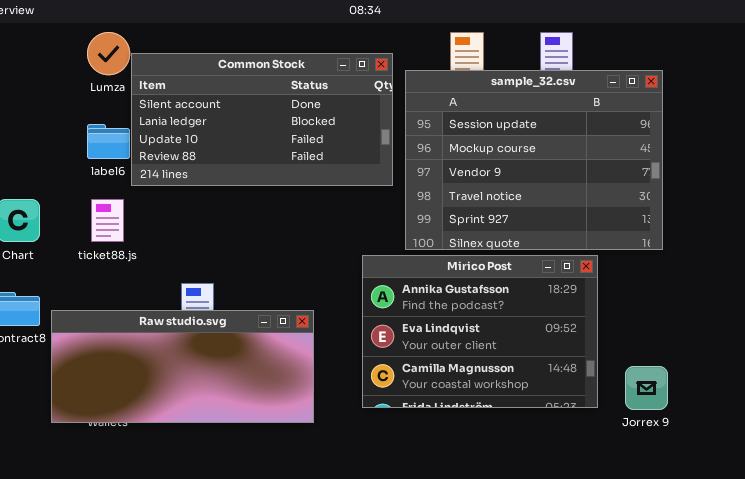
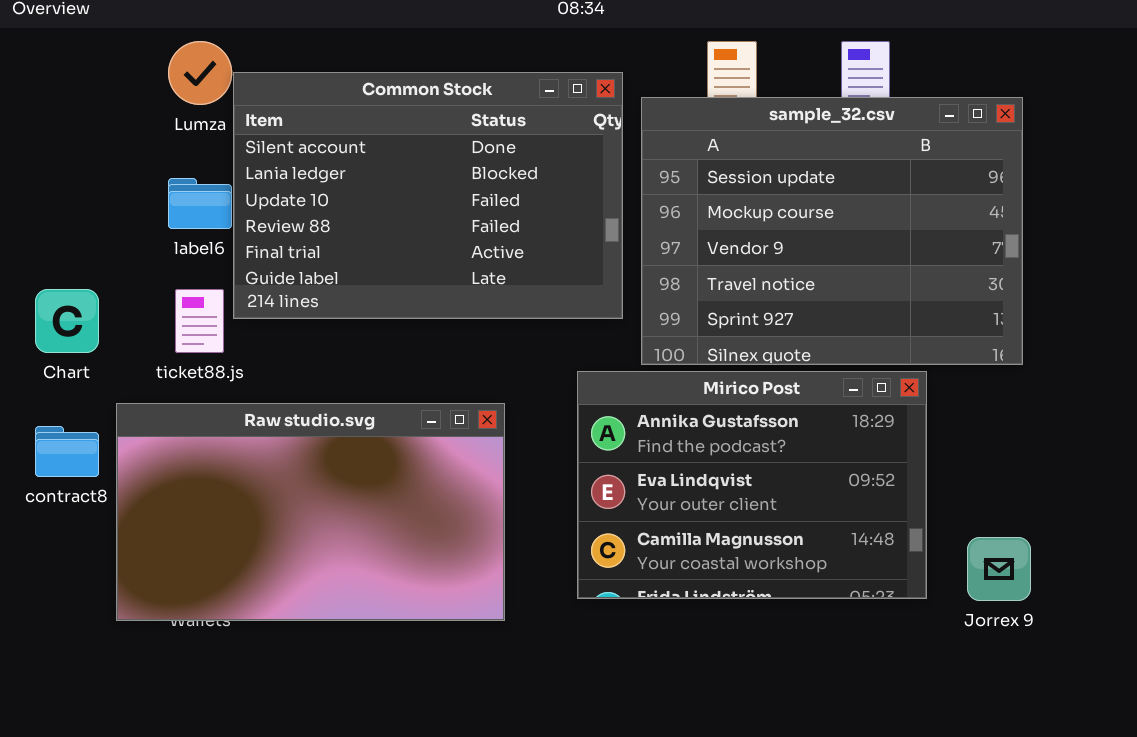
Common Stock: [131,53,393,186] -> [233,72,623,319], resized
Raw studio.svg: [51,310,314,423] -> [116,403,505,621], resized

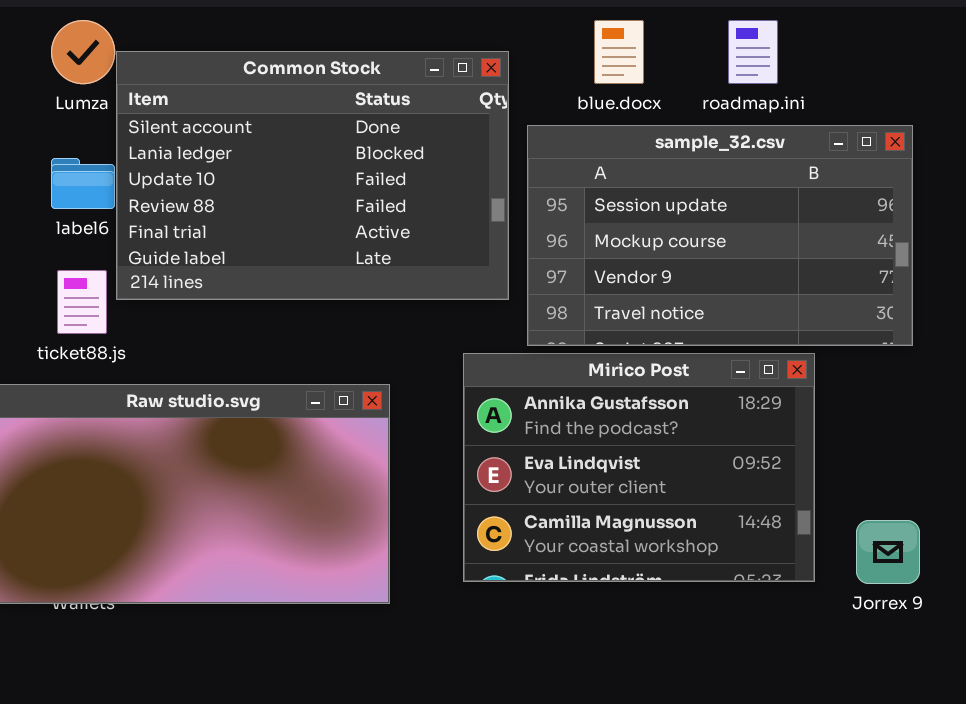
sample_32.csv: [641,97,1023,365] -> [527,125,913,346], resized

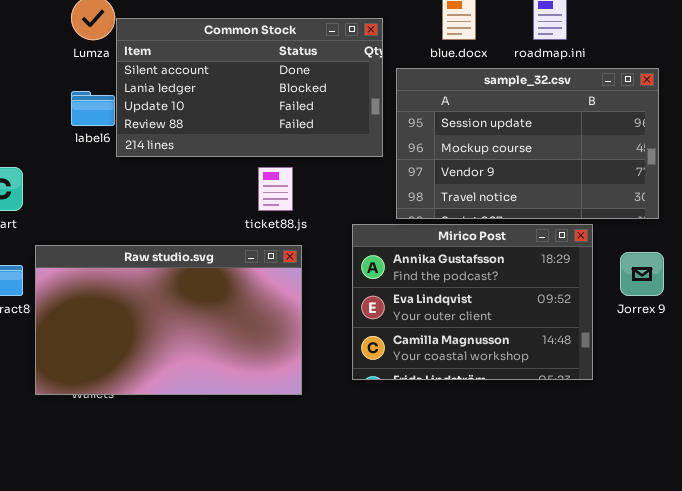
Common Stock: [116,51,509,300] -> [116,18,383,157], resized
ticket88.js: [57,270,107,334] -> [258,167,293,211], moved
Jorrex 9: [856,520,920,584] -> [620,252,664,296], moved

